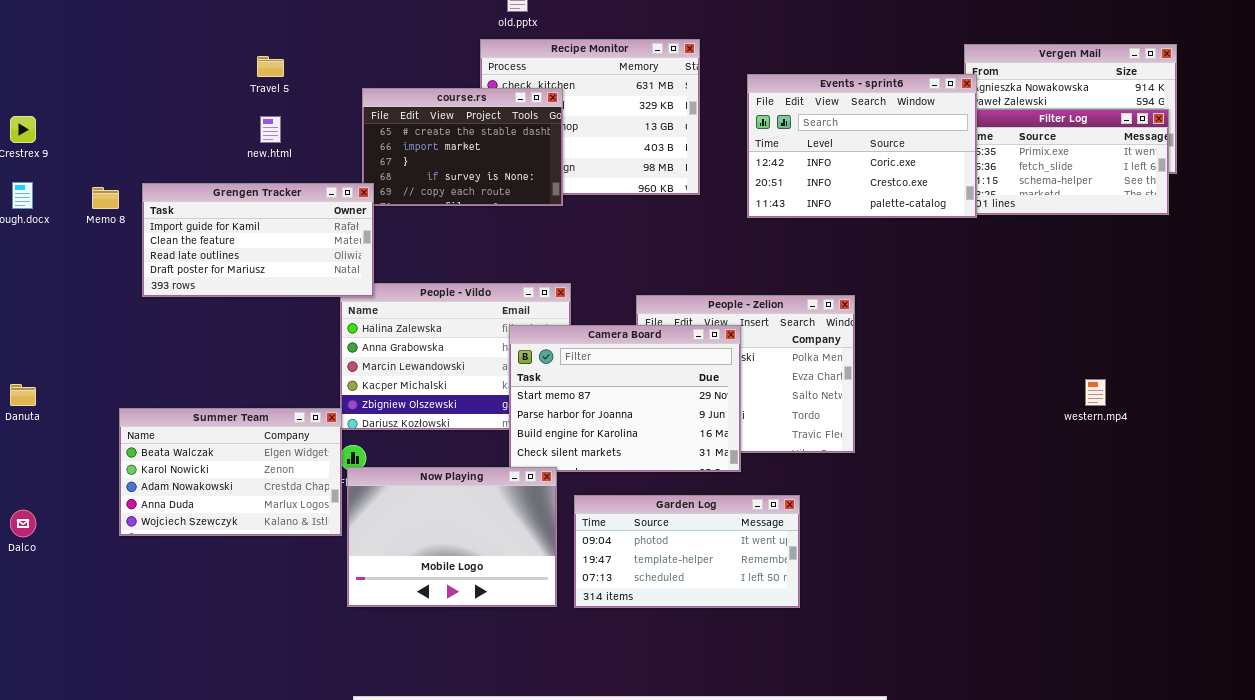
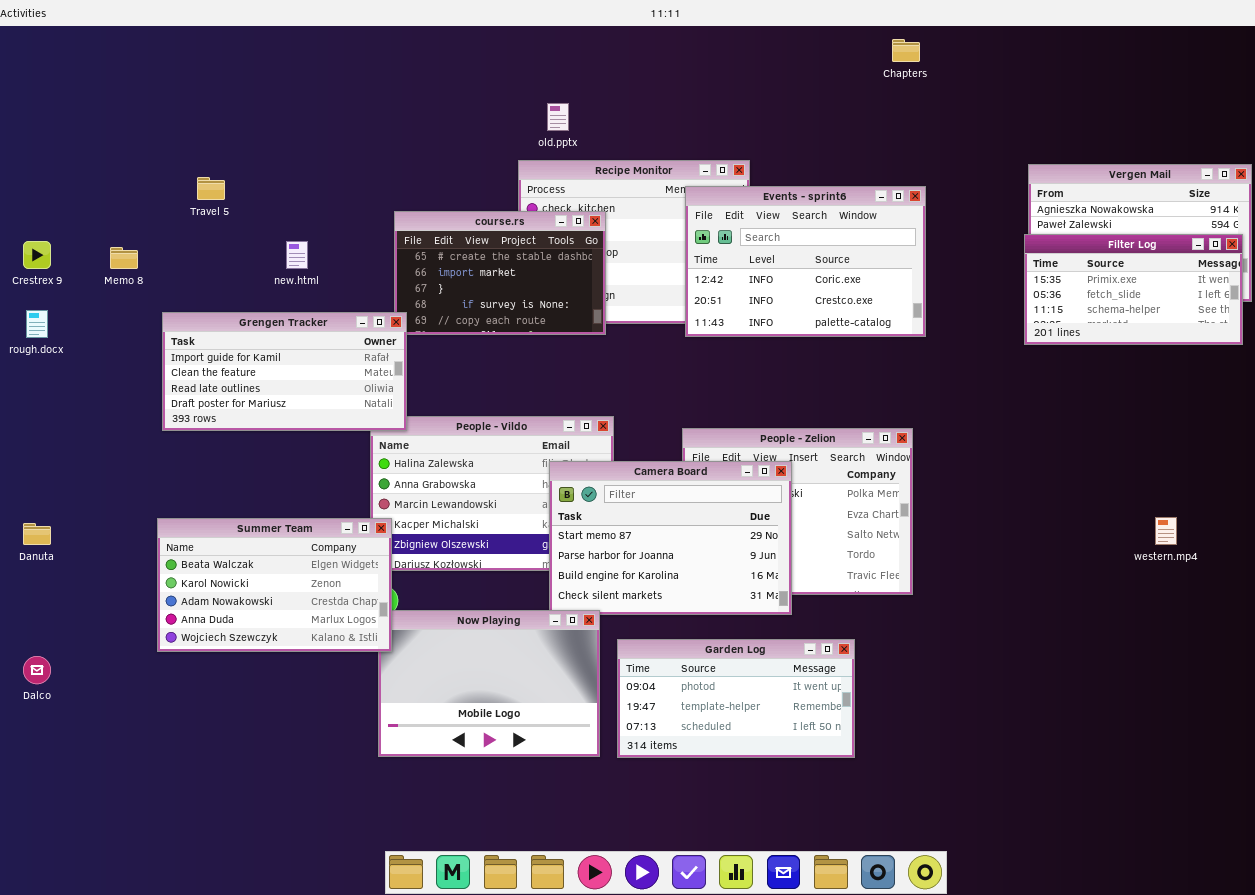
Travel 5: [257,56,284,77] -> [197,177,225,200], moved
Events - sprint6: [747,74,977,218] -> [685,186,926,337], moved
Memo 8: [92,187,119,209] -> [110,247,138,269], moved
Summer Team: [119,408,342,536] -> [157,518,392,652], moved

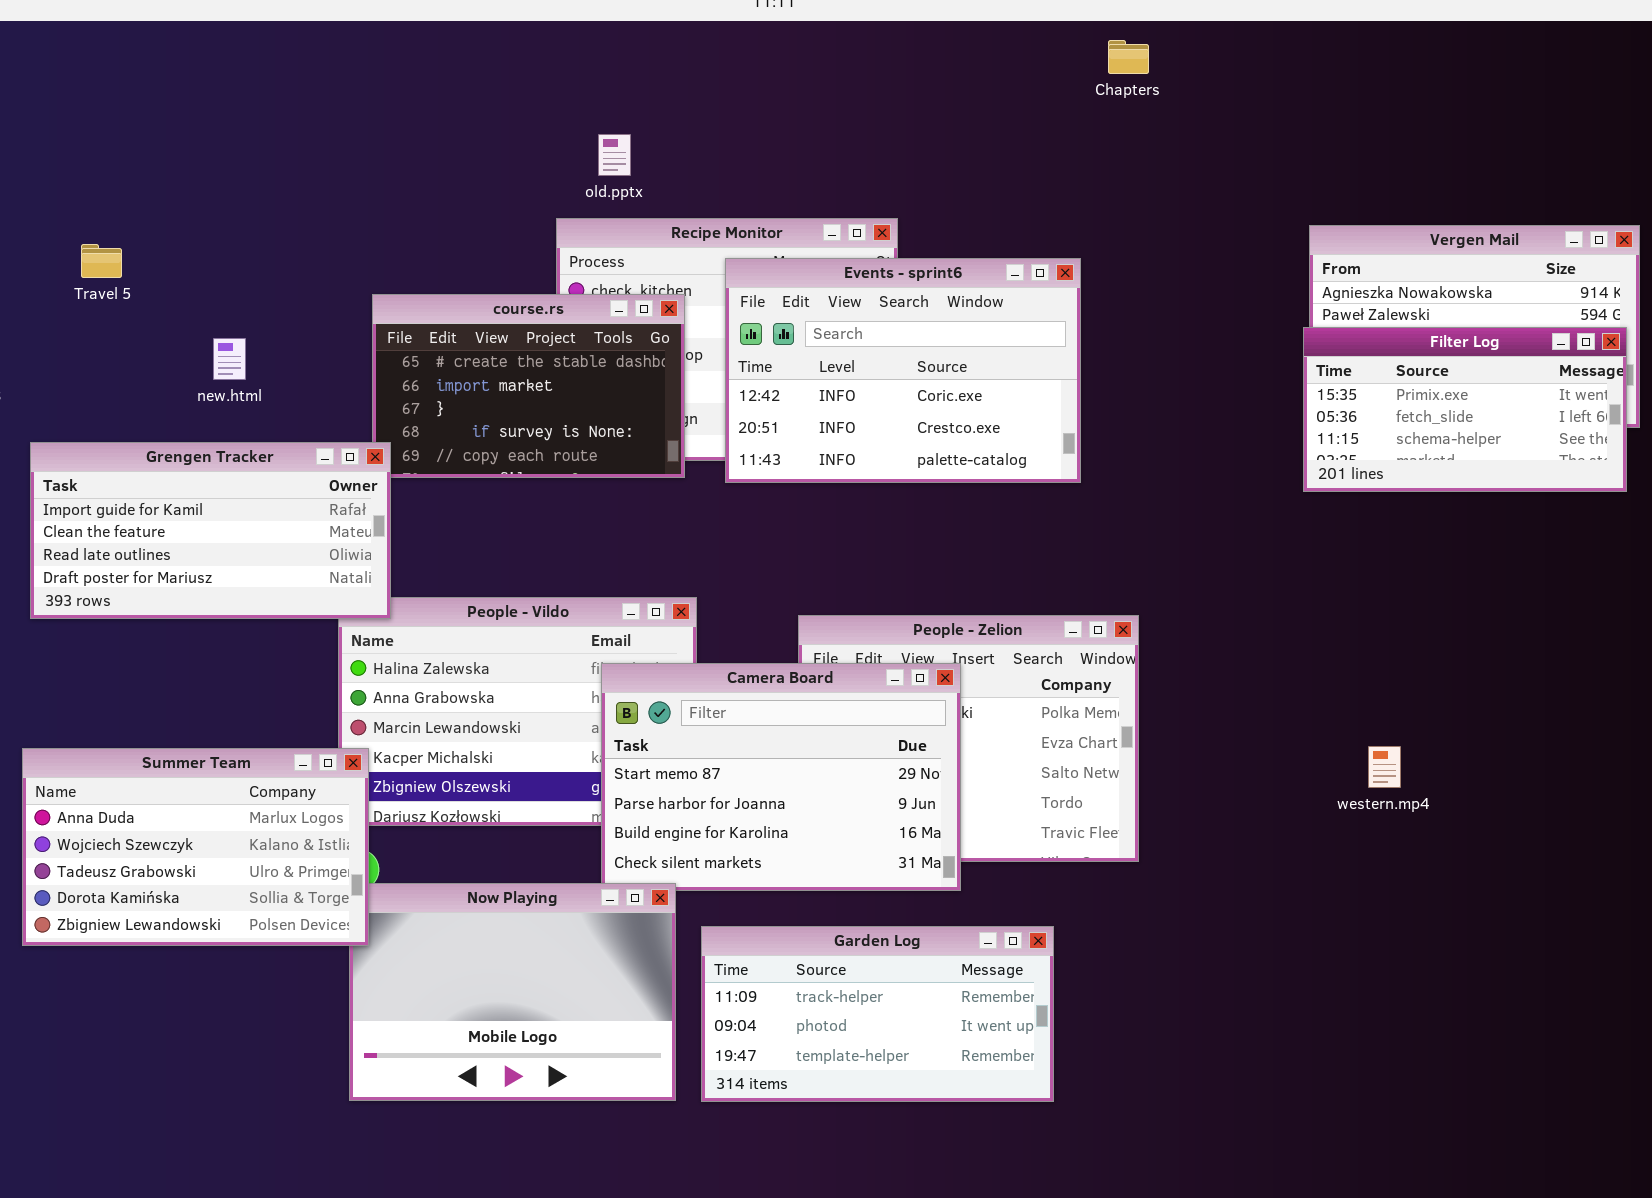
Events - sprint6: [685,186,926,337] -> [725,258,1081,483], moved
western.mp4: [1155,517,1177,545] -> [1368,746,1401,788], moved
Summer Team: [157,518,392,652] -> [22,748,369,946], scrolled down 3 rows
Garden Log: [617,639,855,758] -> [701,926,1054,1102], scrolled up 1 row

